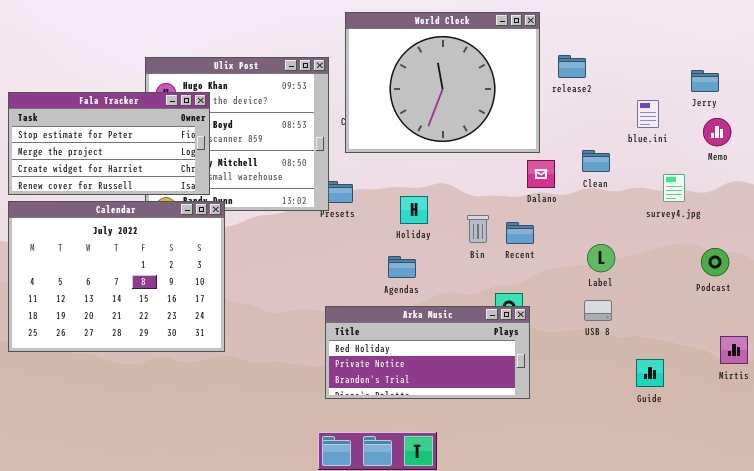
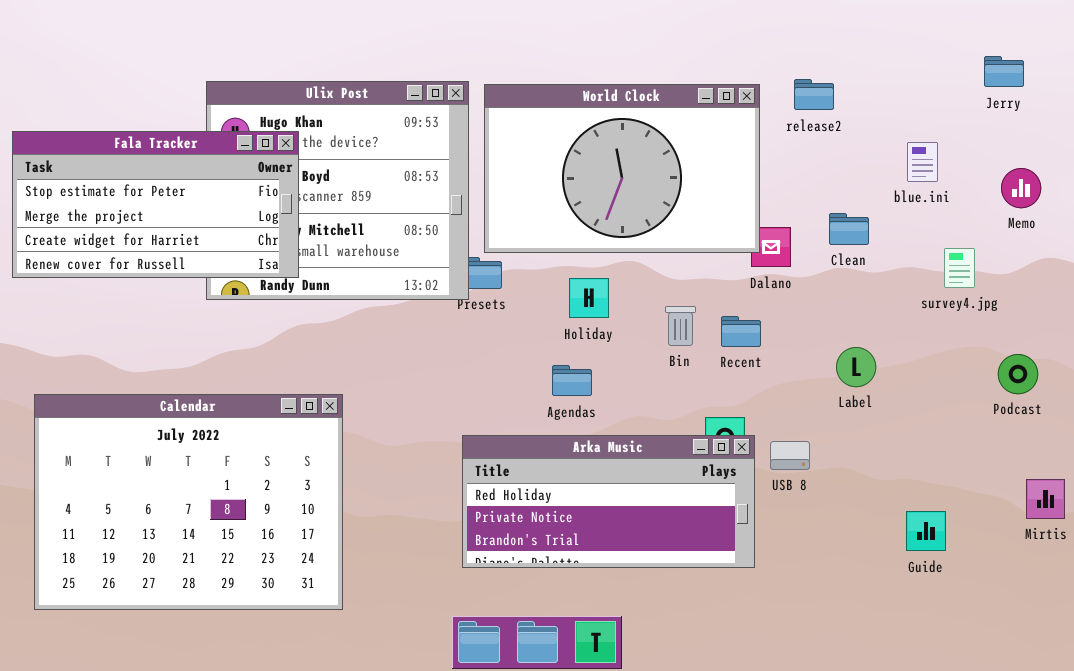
World Clock: [345,12,540,153] -> [484,84,760,253], moved, resized
Jerry: [691,70,719,92] -> [984,56,1024,87], moved
Calendar: [8,201,225,352] -> [34,394,343,610], moved
USB 8: [584,300,612,321] -> [770,441,810,470], moved

